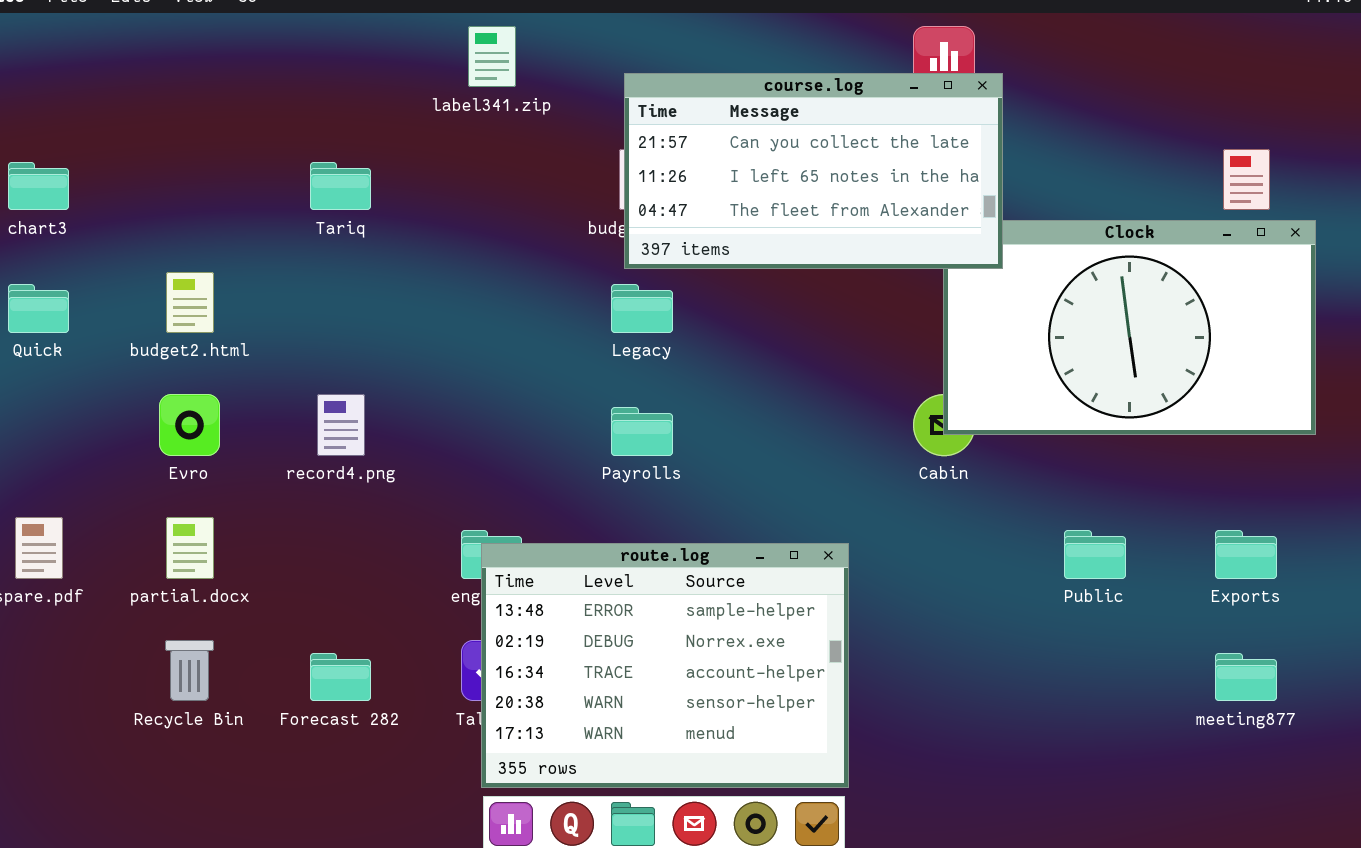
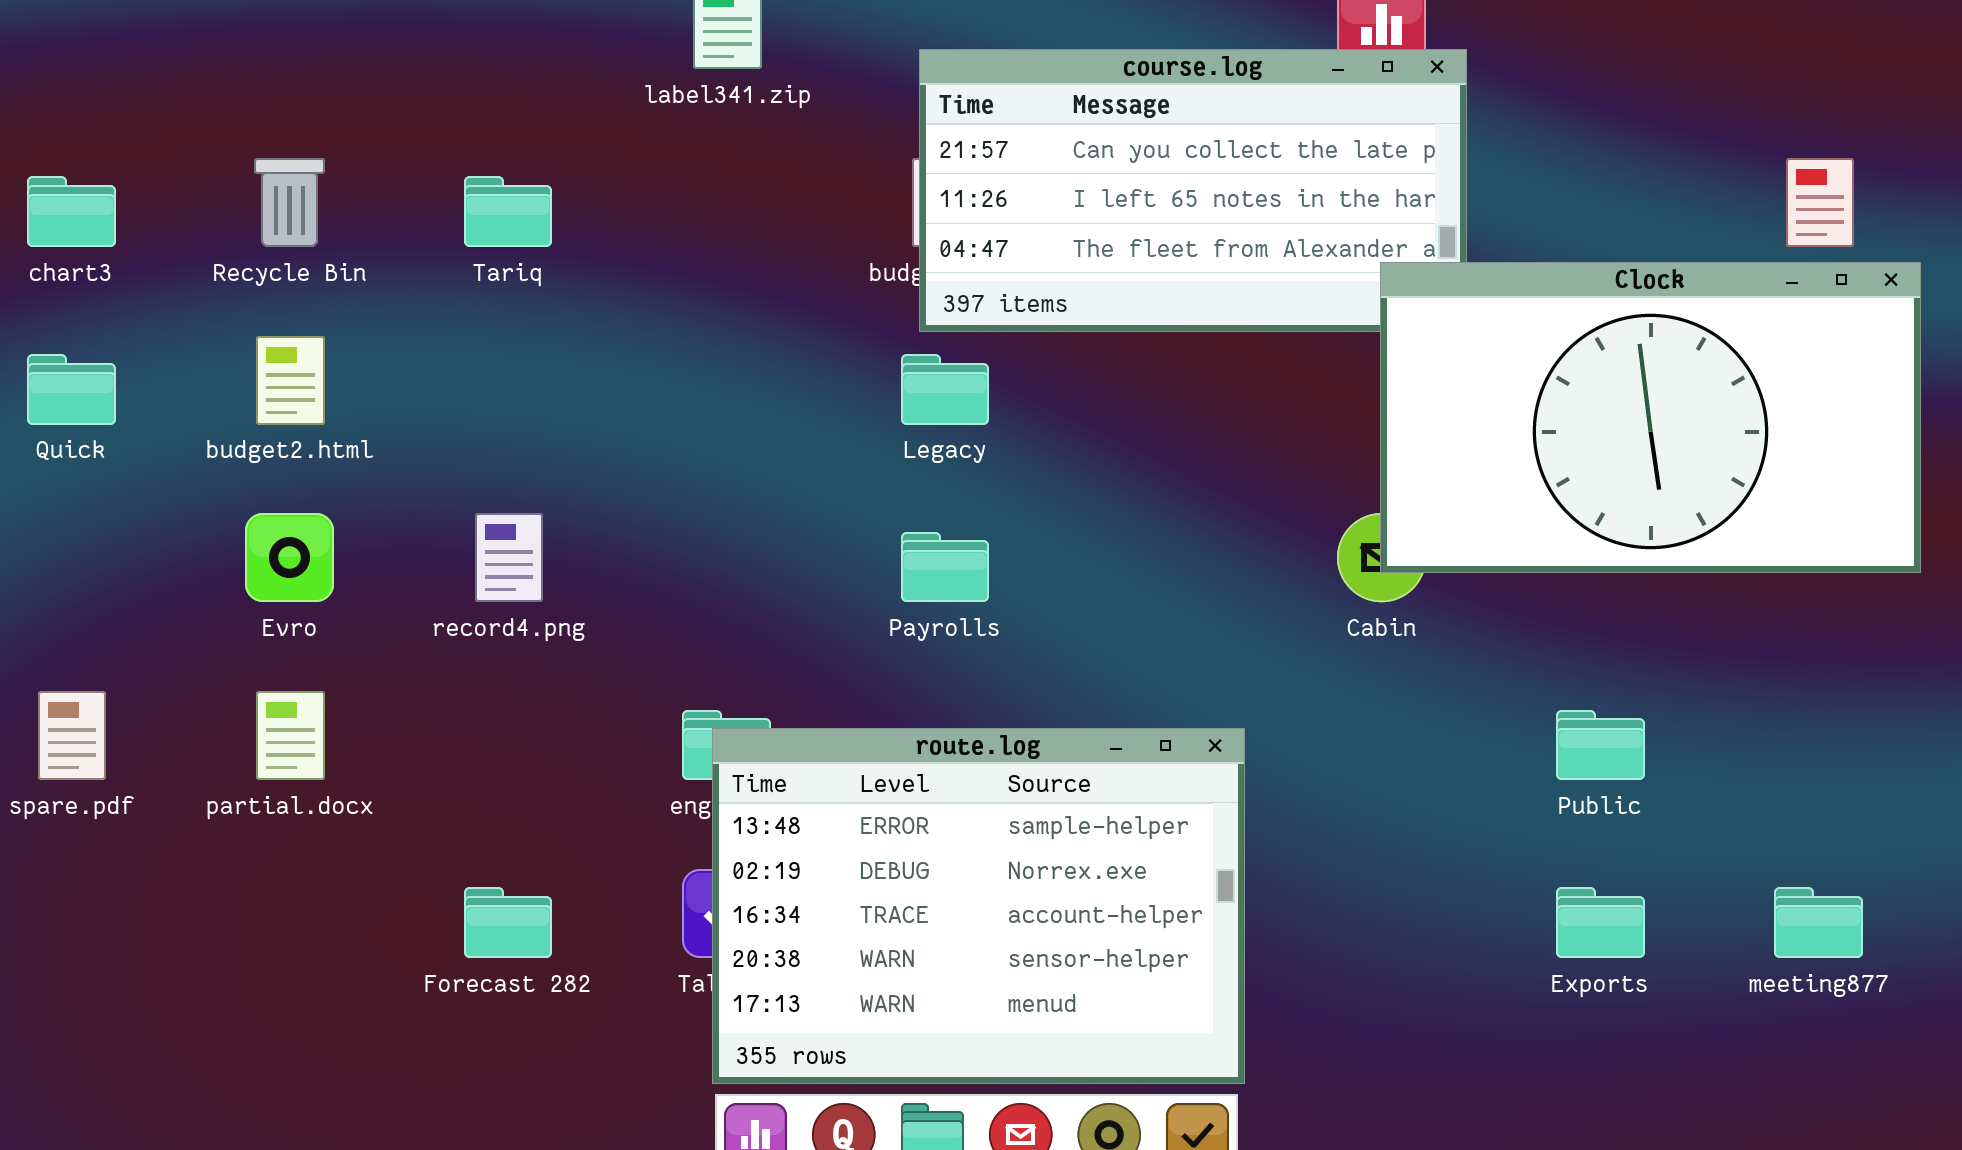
Clock: [943,220,1316,435] -> [1380,262,1921,573], raised
Exports: [1215,530,1277,579] -> [1556,887,1645,958], moved
Recycle Bin: [165,640,214,701] -> [254,158,325,247], moved

